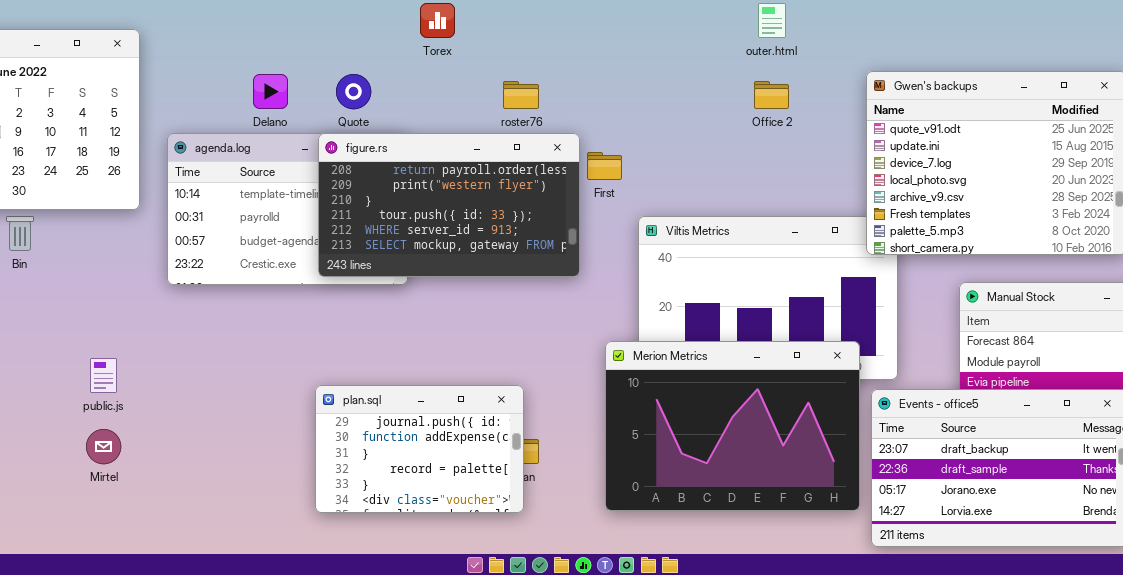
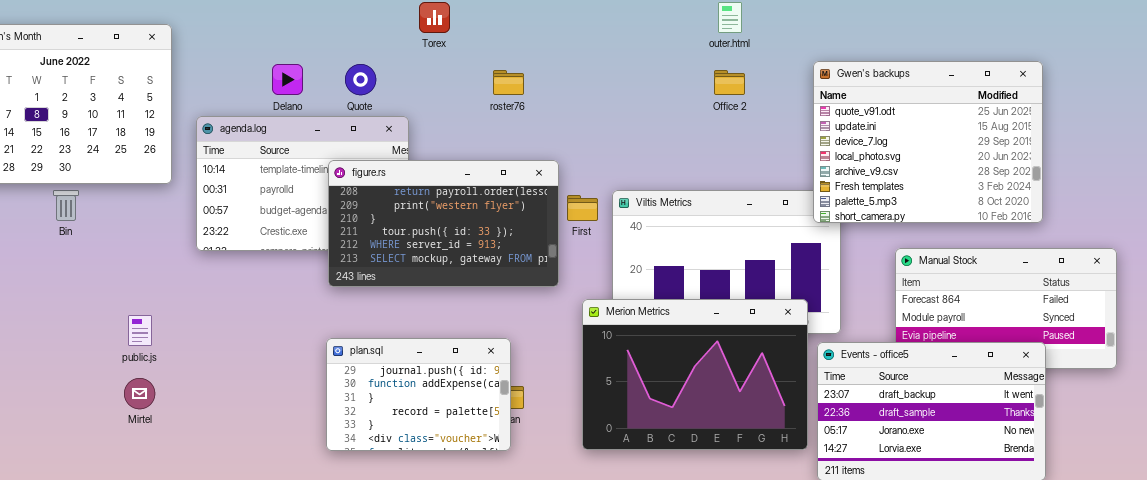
figure.rs: [318,133,580,277] -> [328,160,559,287], moved
First: [587,152,622,180] -> [567,195,598,221], moved

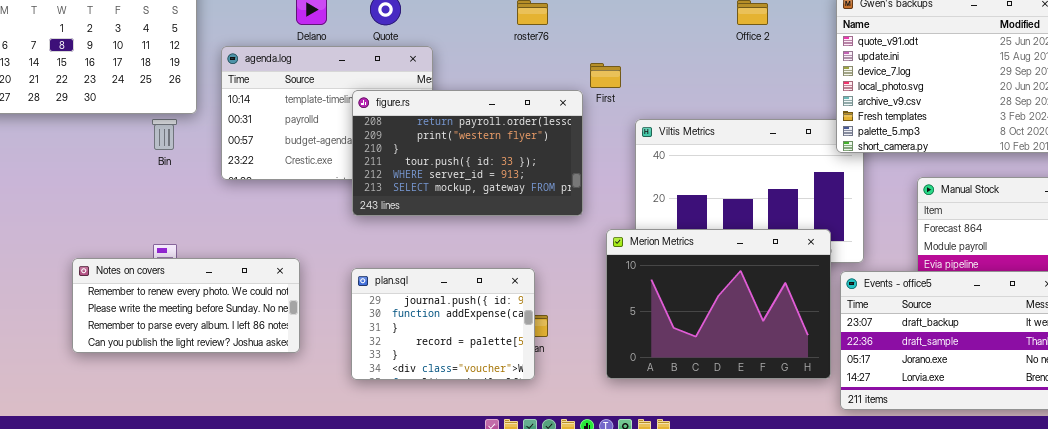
Bin: [53,190,79,221] -> [152,119,177,150], moved
First: [567,195,598,221] -> [590,63,621,88], moved
Notes on covers: none -> [72,258,300,353], opened

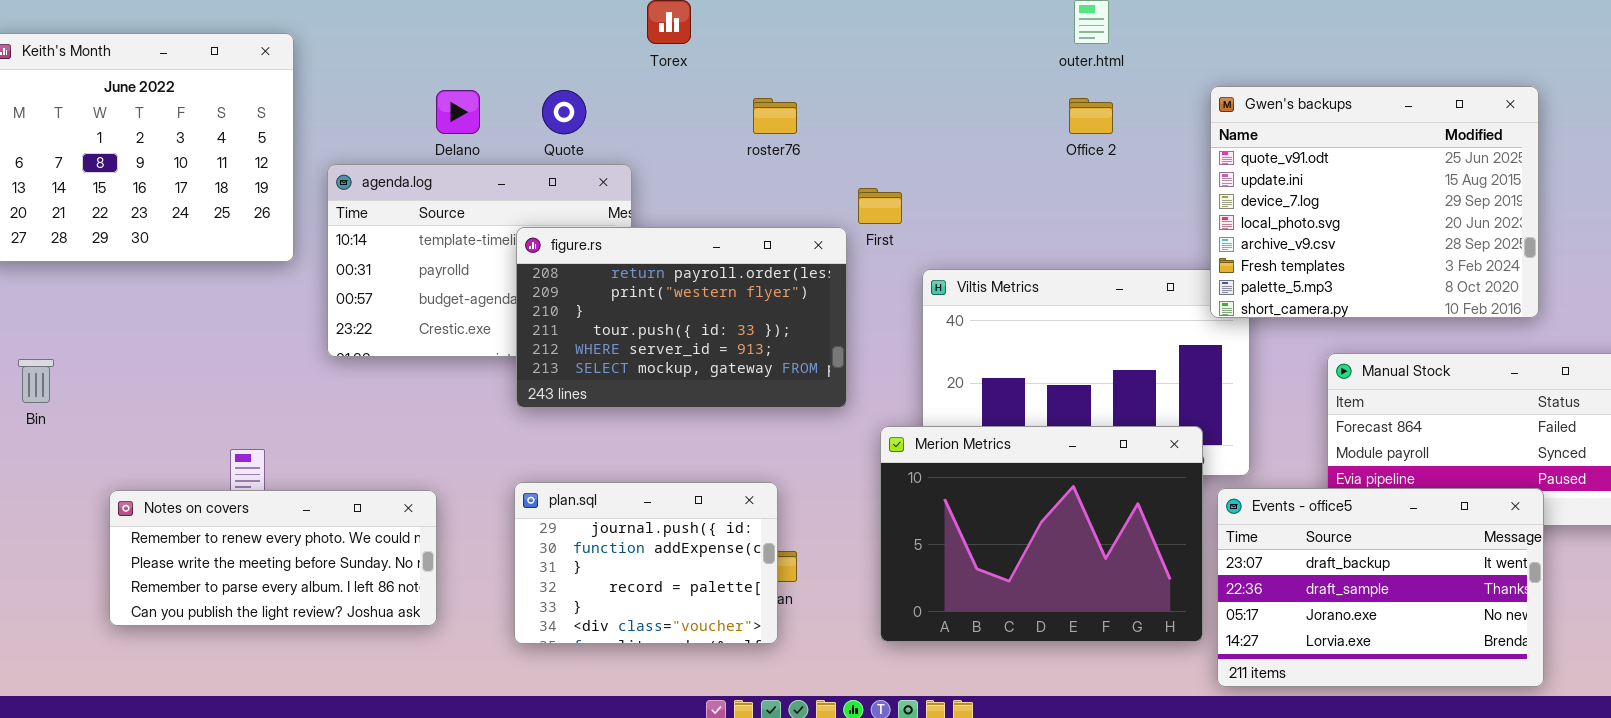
Bin: [152,119,177,150] -> [18,359,54,403], moved
Notes on covers: [72,258,300,353] -> [109,490,437,626], moved

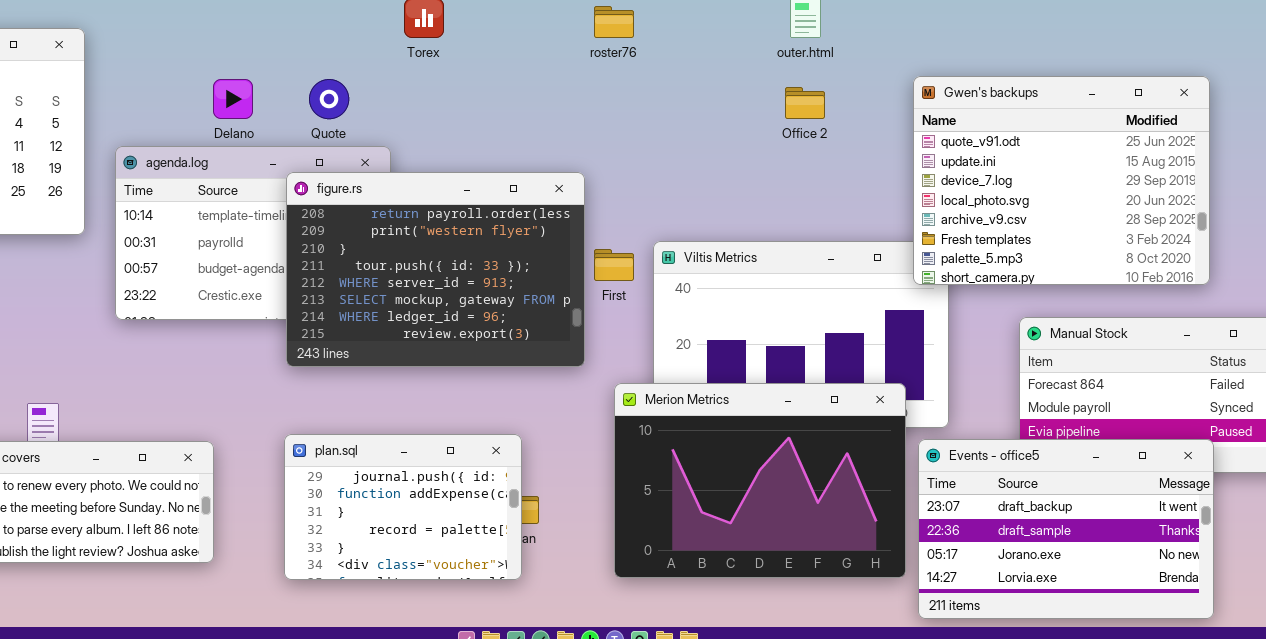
roster76: [753,98,797,134] -> [594,6,634,38], moved
First: [858,188,902,224] -> [594,249,634,281], moved
figure.rs: [516,227,847,408] -> [286,172,585,367], resized

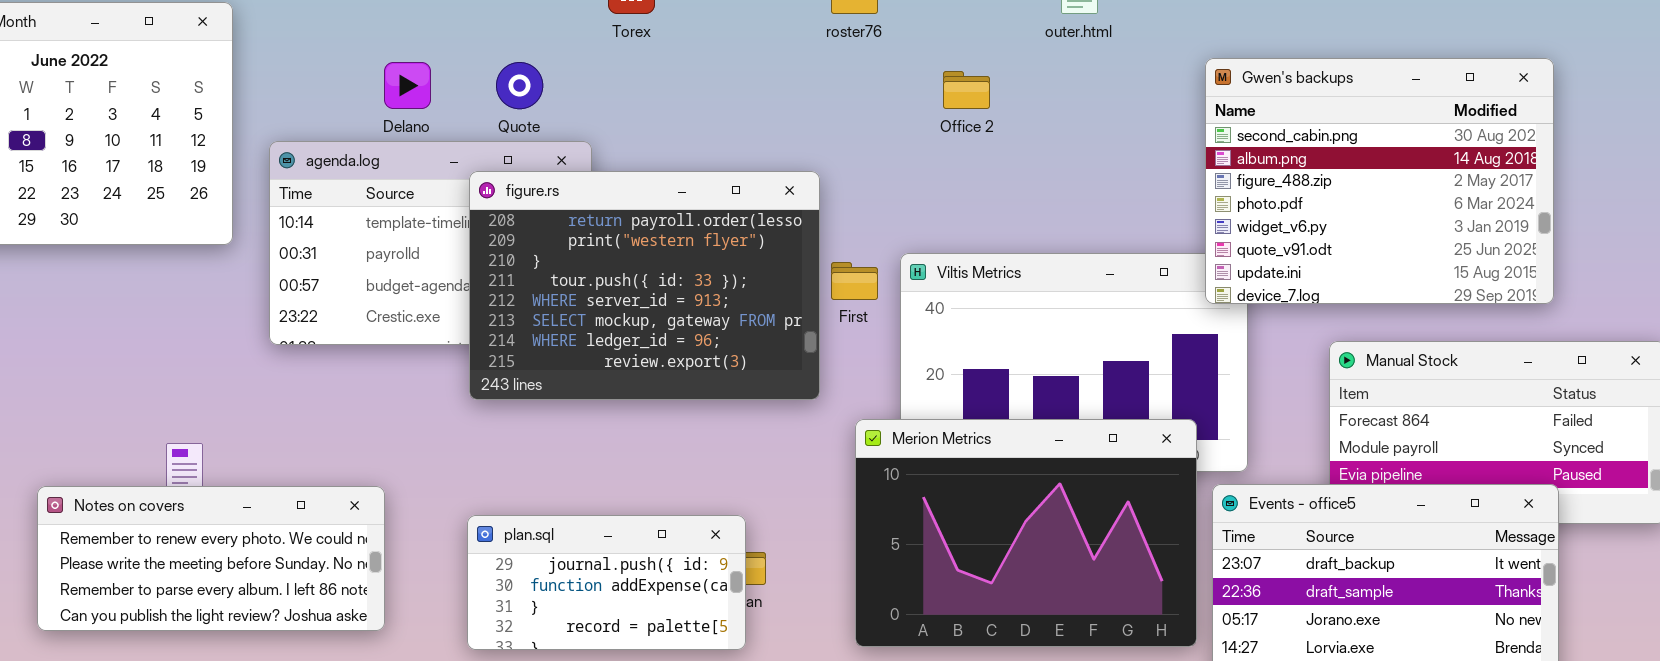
Gwen's backups: [913,76,1210,285] -> [1205,58,1554,304], scrolled up 5 rows
Office 2: [785,87,825,119] -> [943,71,990,109], moved
plan.sql: [284,434,522,580] -> [467,515,746,650], resized

